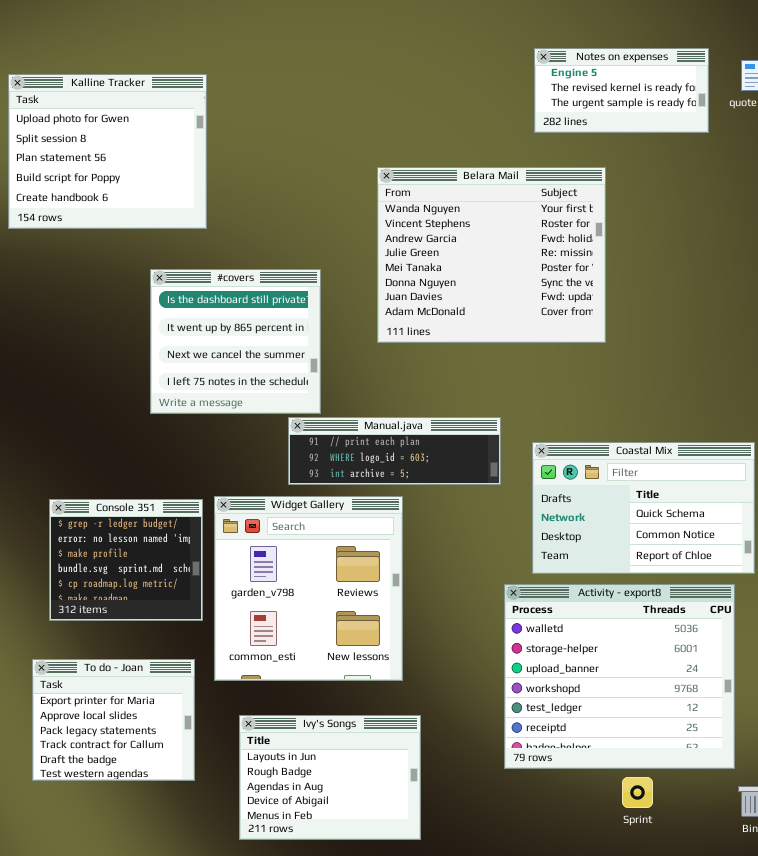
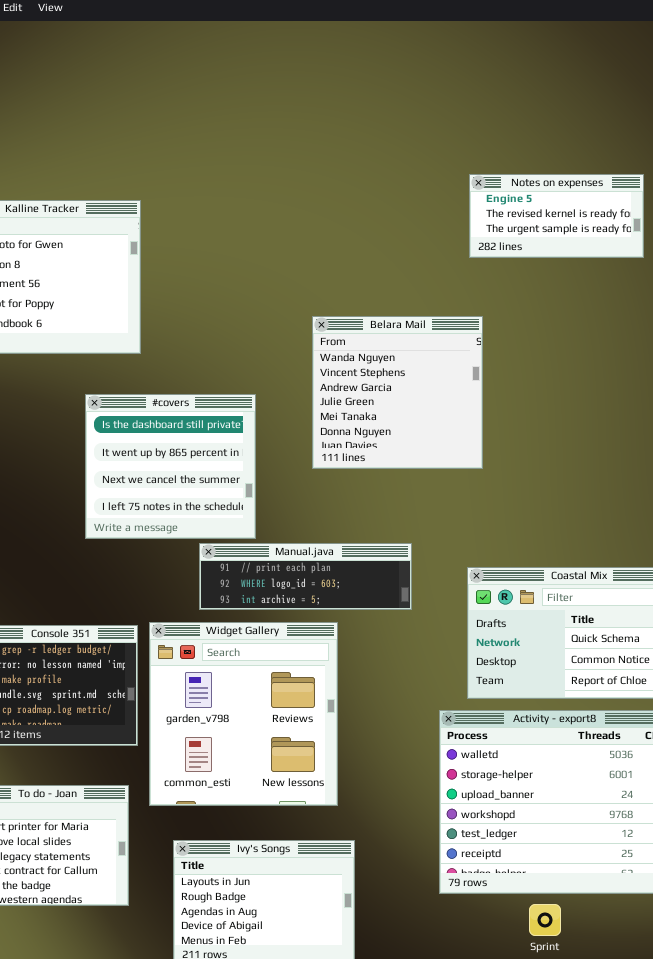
Belara Mail: [377,167,606,343] -> [312,316,483,469], resized
Manual.java: [288,417,501,485] -> [199,543,412,610], moved
Sprint: [622,777,653,808] -> [529,904,561,936], moved

